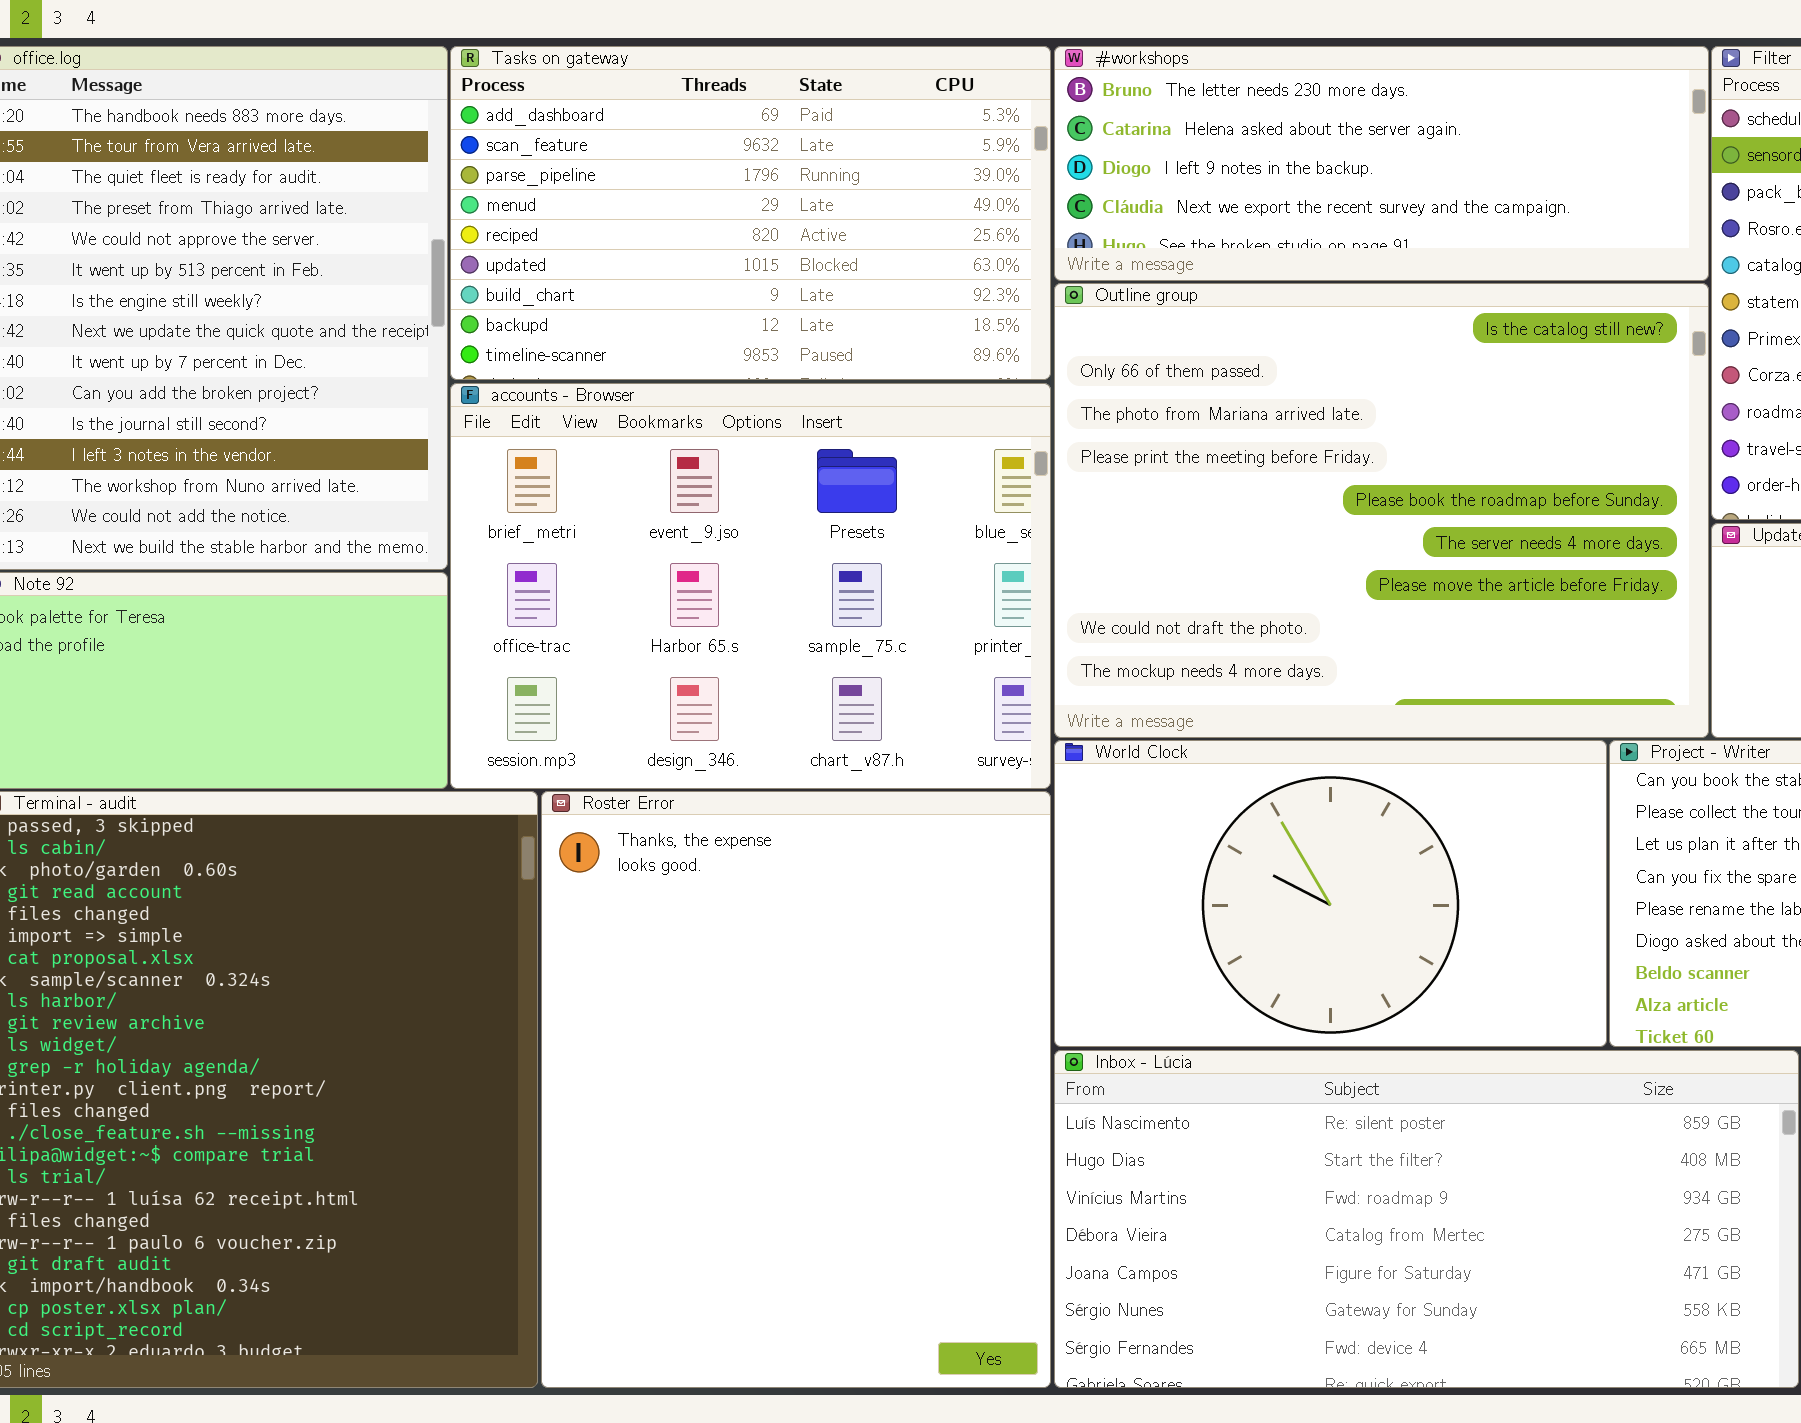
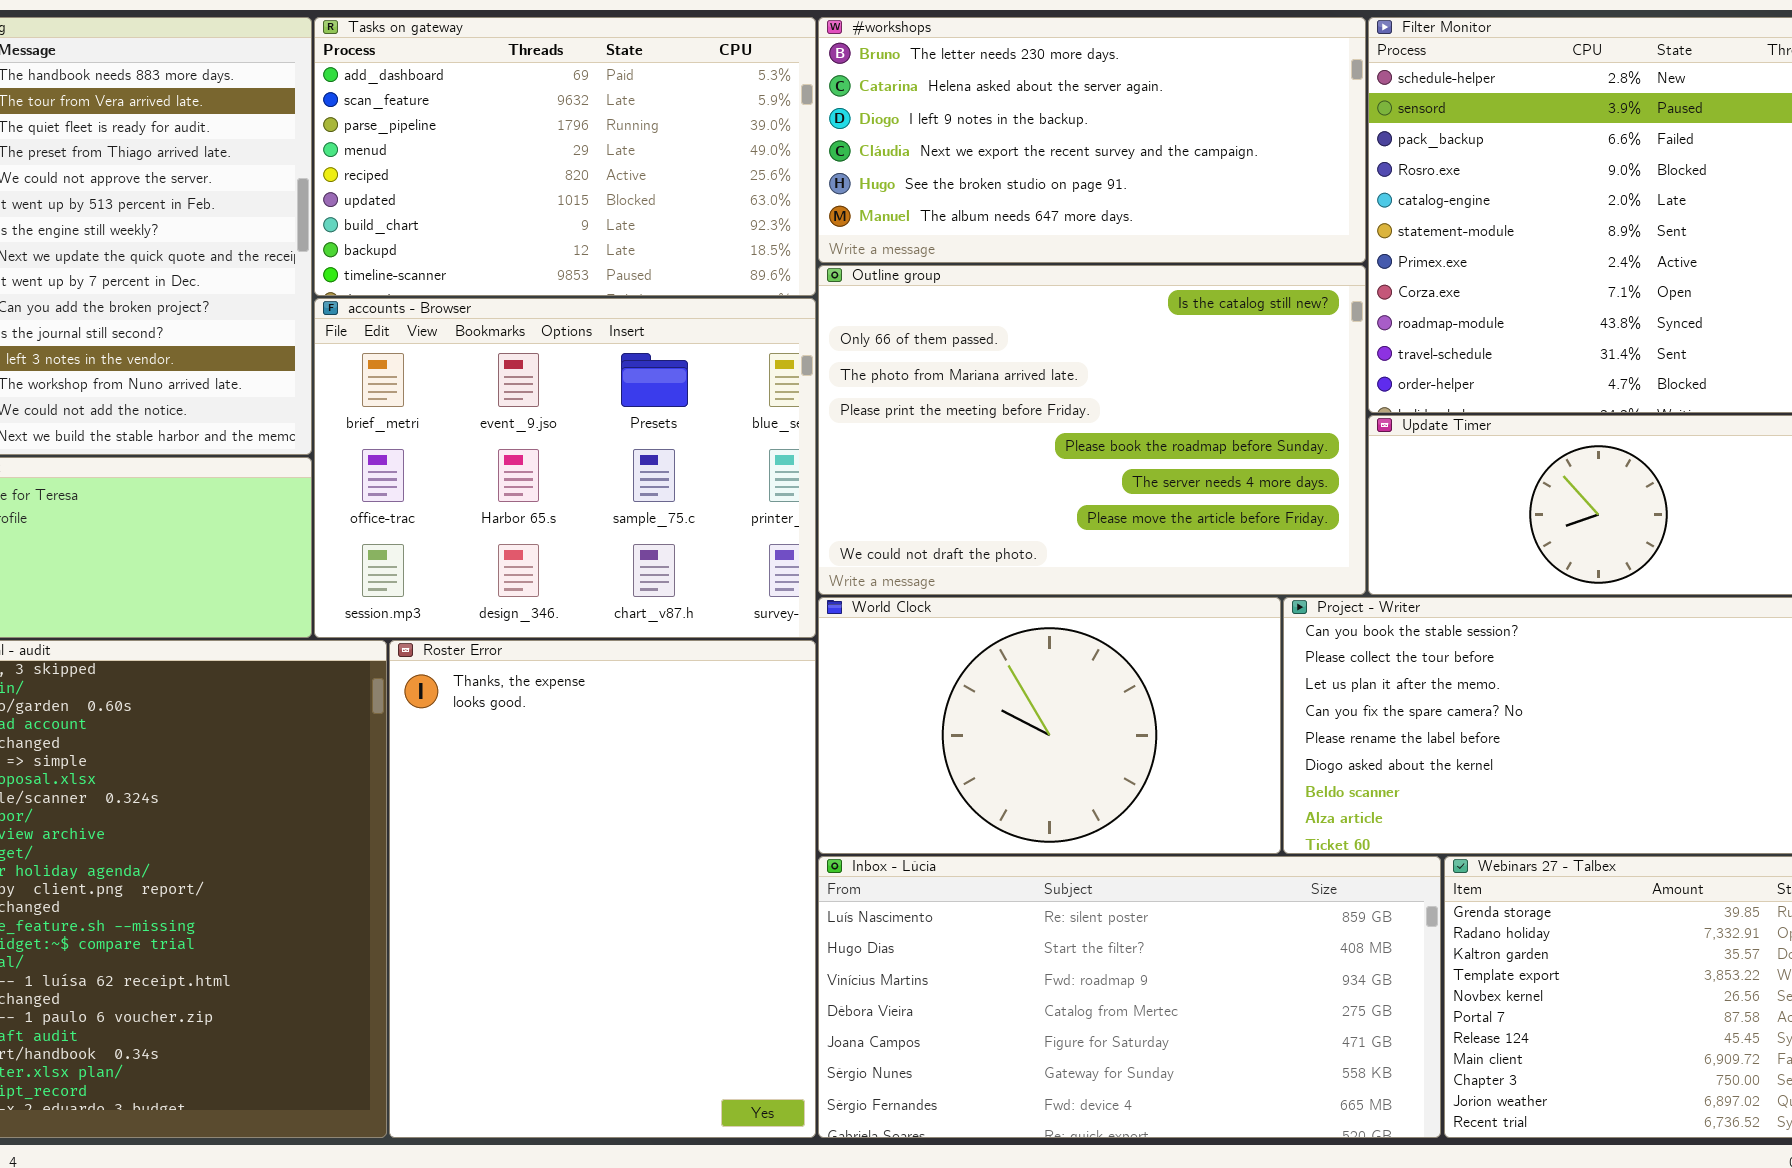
#workshops: [1054,46,1709,281] -> [818,17,1366,263], resized
Outline group: [1054,283,1709,738] -> [818,265,1366,595], resized

